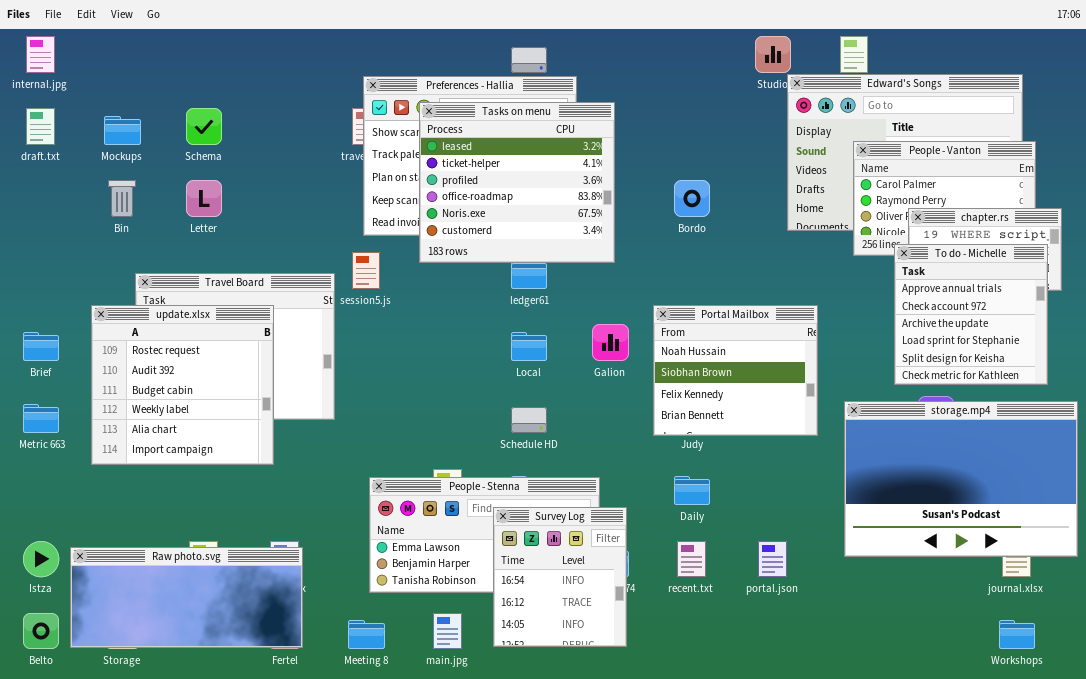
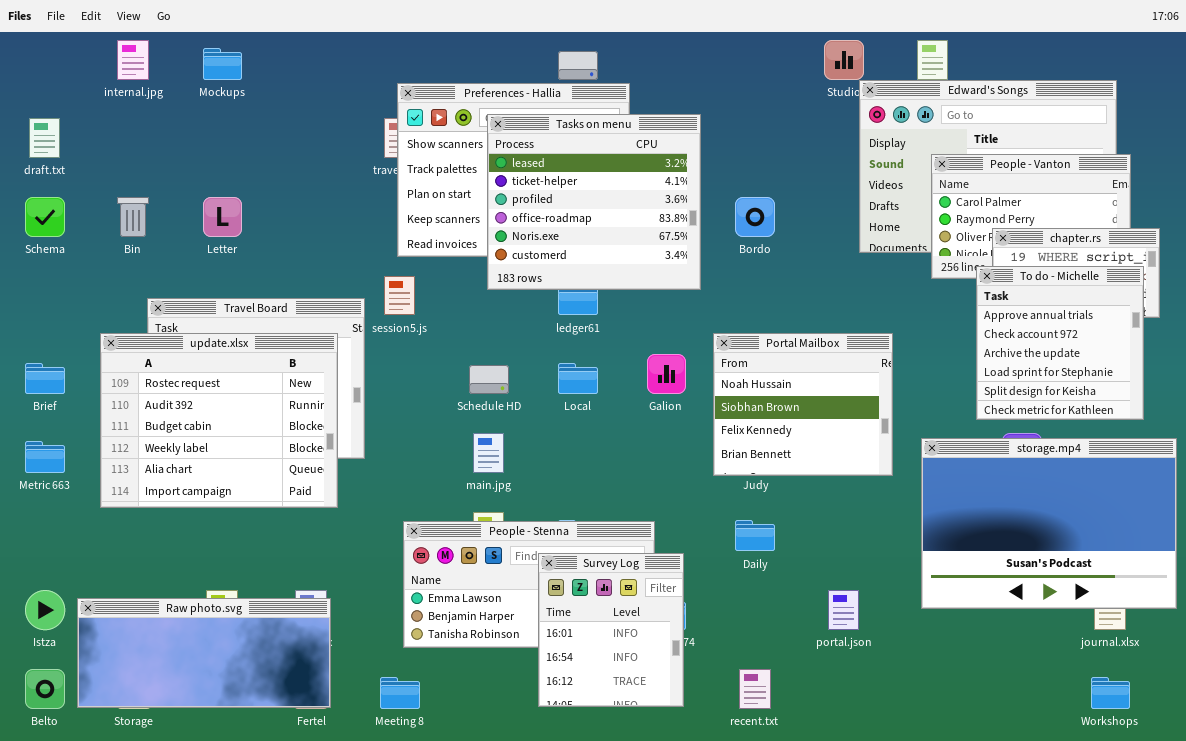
internal.jpg: [26,36,55,73] -> [117,40,149,80], moved
Tasks on menu: [419,102,615,263] -> [487,114,701,290], moved
Schema: [186,108,222,145] -> [25,197,65,237], moved
Mockups: [104,116,141,145] -> [203,48,242,80], moved
update.xlsx: [91,305,274,465] -> [100,333,338,508], resized
Schedule HD: [511,407,547,433] -> [469,365,509,394], moved
Survey Log: [493,507,627,647] -> [538,553,684,707], scrolled up 1 row
recent.txt: [677,541,706,577] -> [739,669,771,709], moved
main.jpg: [433,613,462,649] -> [473,433,504,473], moved

